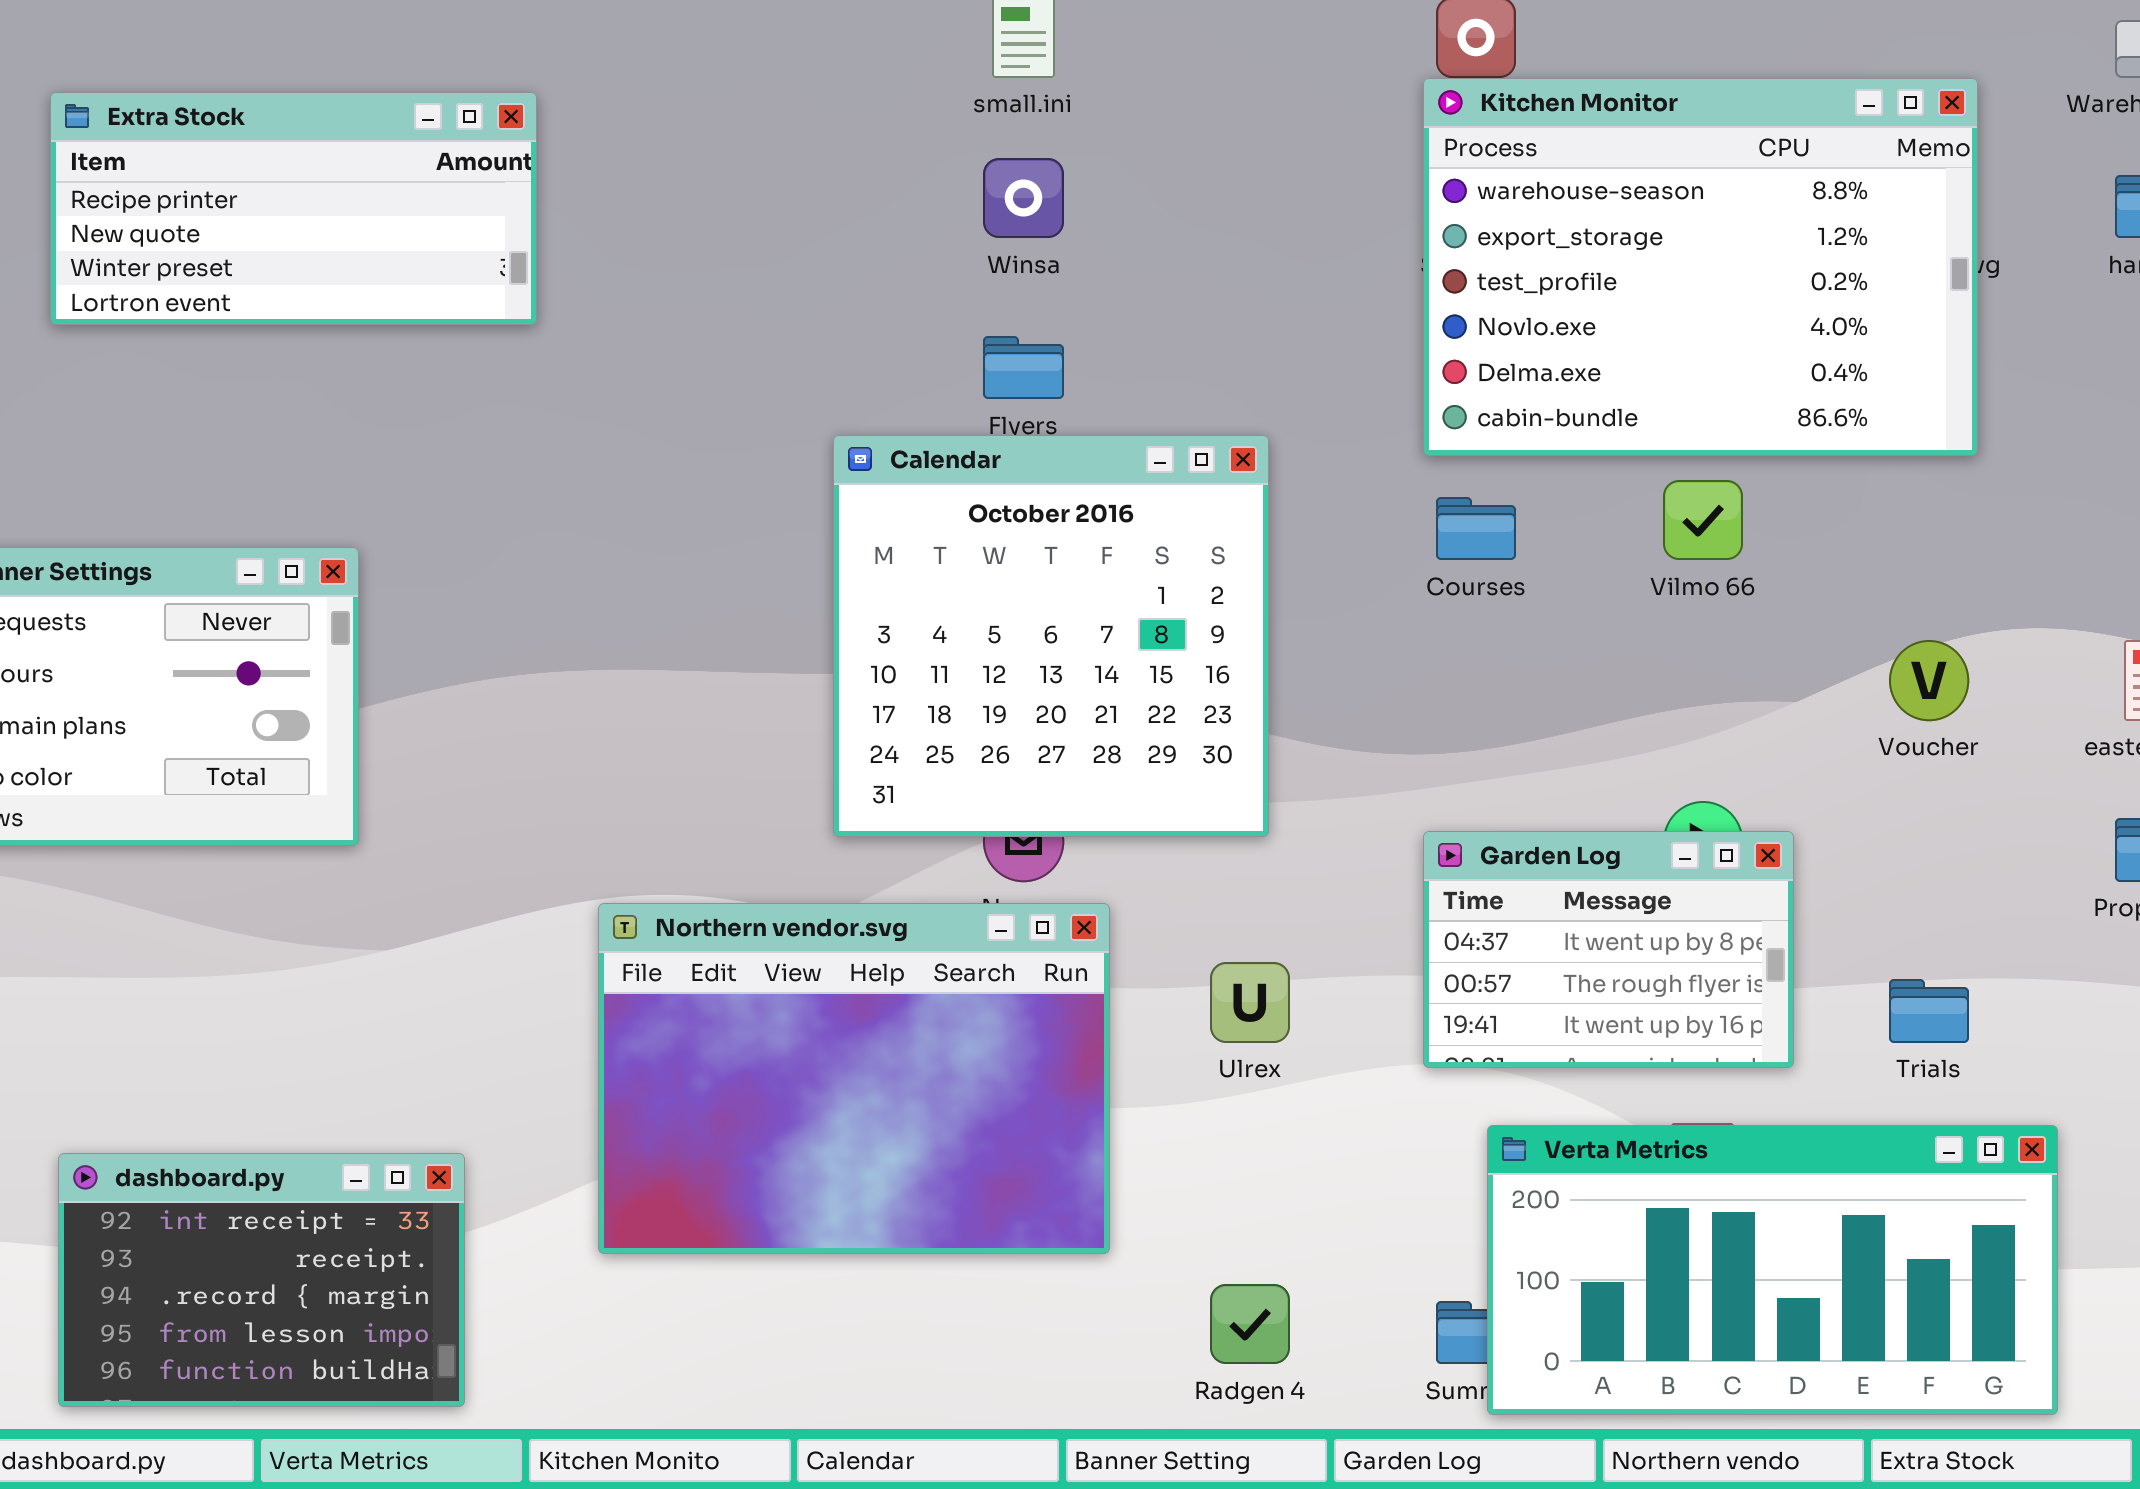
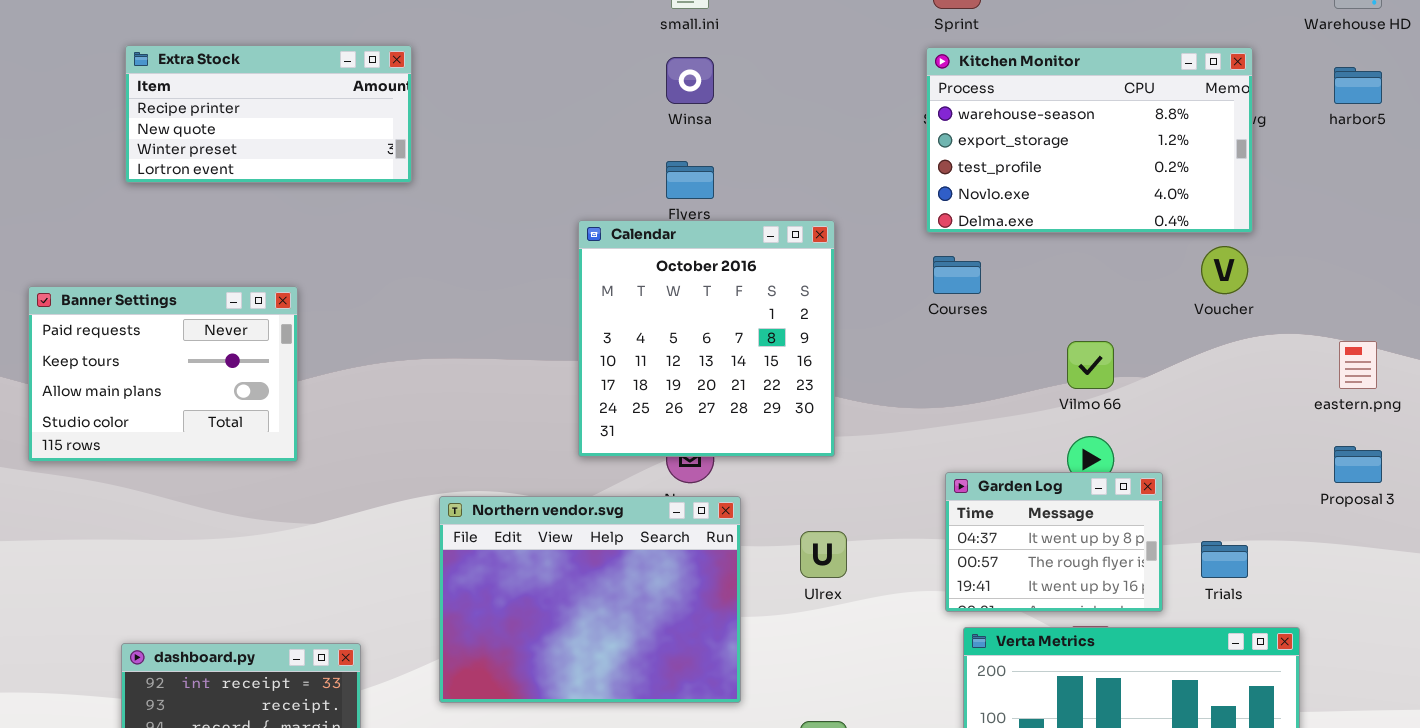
Kitchen Monitor: [1423,78,1978,456] -> [926,47,1253,233], resized
Extra Stock: [50,92,537,325] -> [125,45,412,183], moved
Vilmo 66: [1663,480,1743,560] -> [1067,341,1114,389], moved
Voucher: [1889,640,1969,721] -> [1201,246,1248,294], moved
Garden Log: [1423,831,1794,1068] -> [945,472,1163,612], moved

